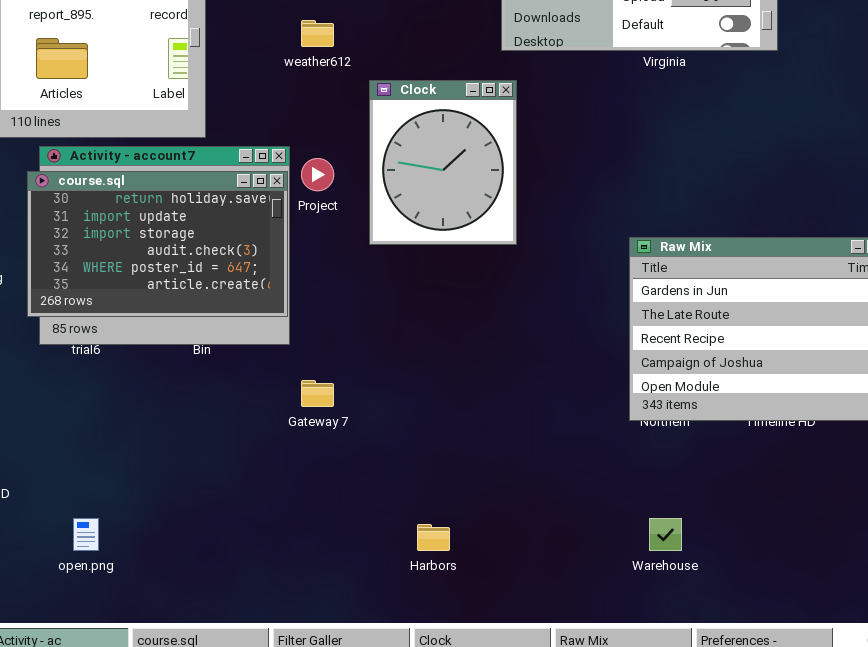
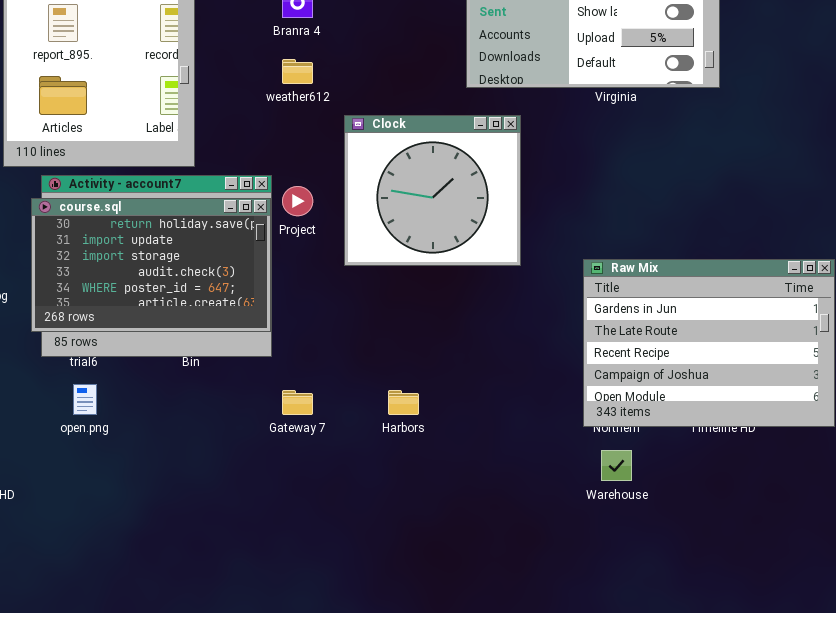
Clock: [369,80,517,245] -> [344,115,521,266], resized
open.png: [73,518,99,551] -> [73,384,97,415], moved
Warehouse: [649,518,682,551] -> [601,450,632,481], moved
Harbors: [417,524,450,551] -> [388,390,419,415], moved

